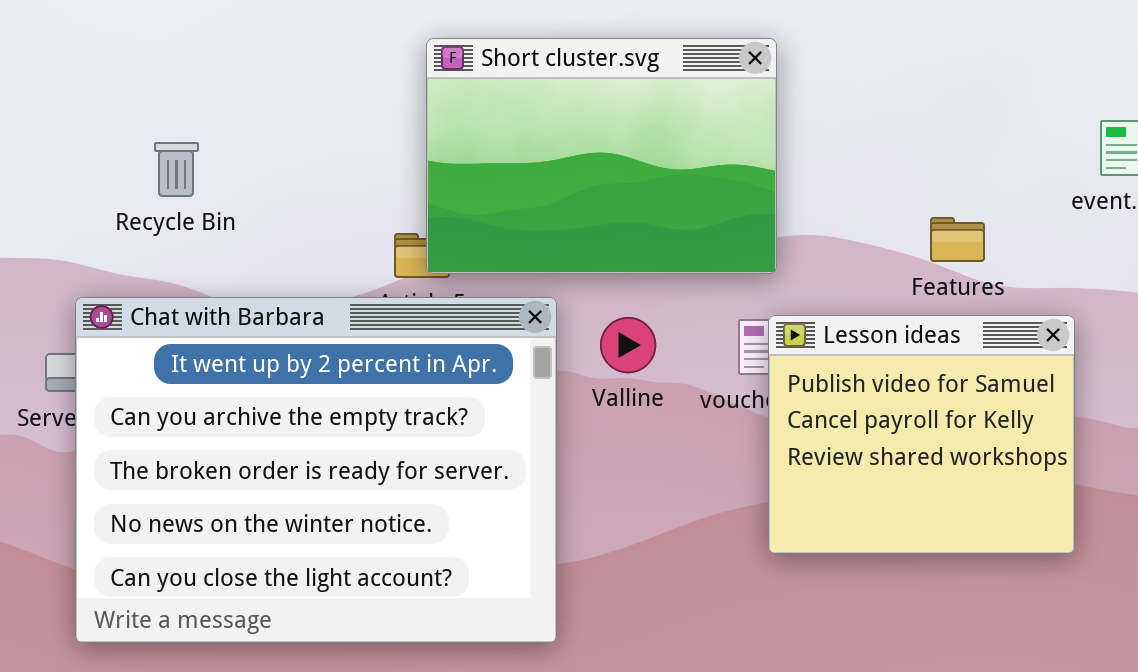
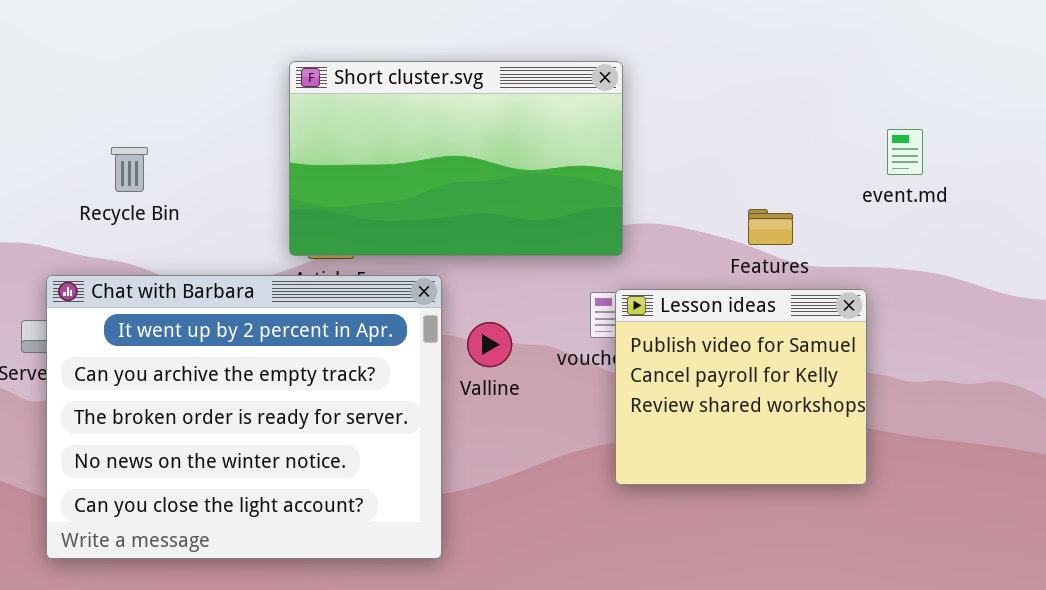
Short cluster.svg: [426,38,777,274] -> [289,61,623,256], resized
Valline: [600,317,656,373] -> [467,322,512,367], moved

